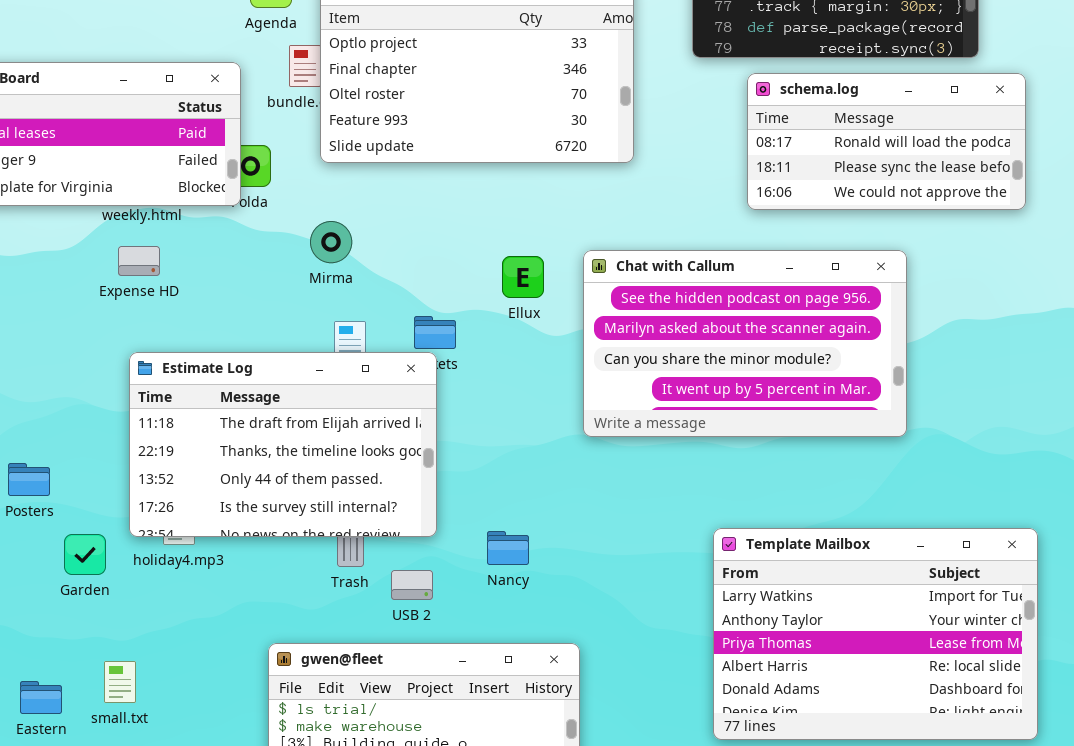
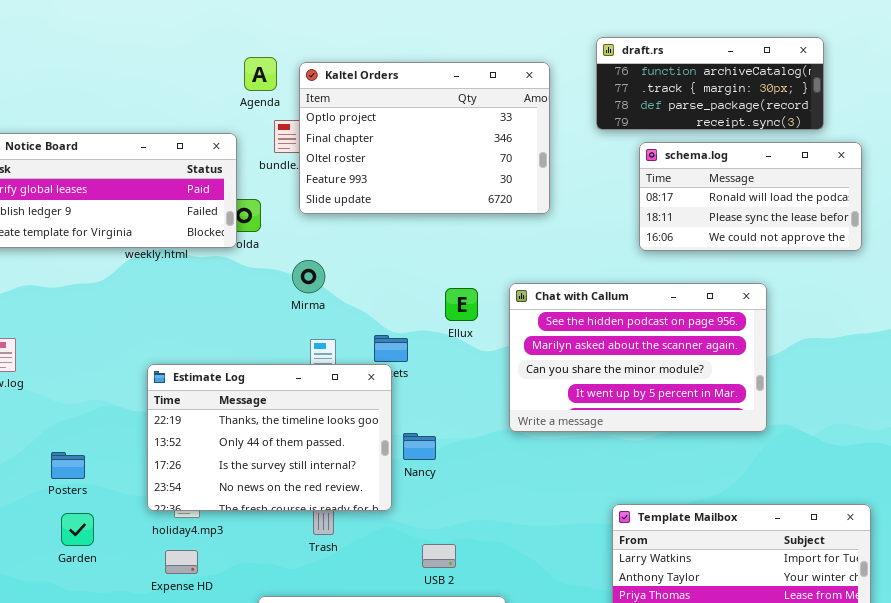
Expense HD: [118,246,160,276] -> [165,550,198,574], moved
Estimate Log: [129,352,437,537] -> [147,364,392,511], scrolled down 1 row
Nancy: [487,531,529,565] -> [403,433,436,460], moved
Garden: [64,534,106,575] -> [61,513,94,546], moved
USB 2: [391,570,433,600] -> [422,544,456,568], moved

